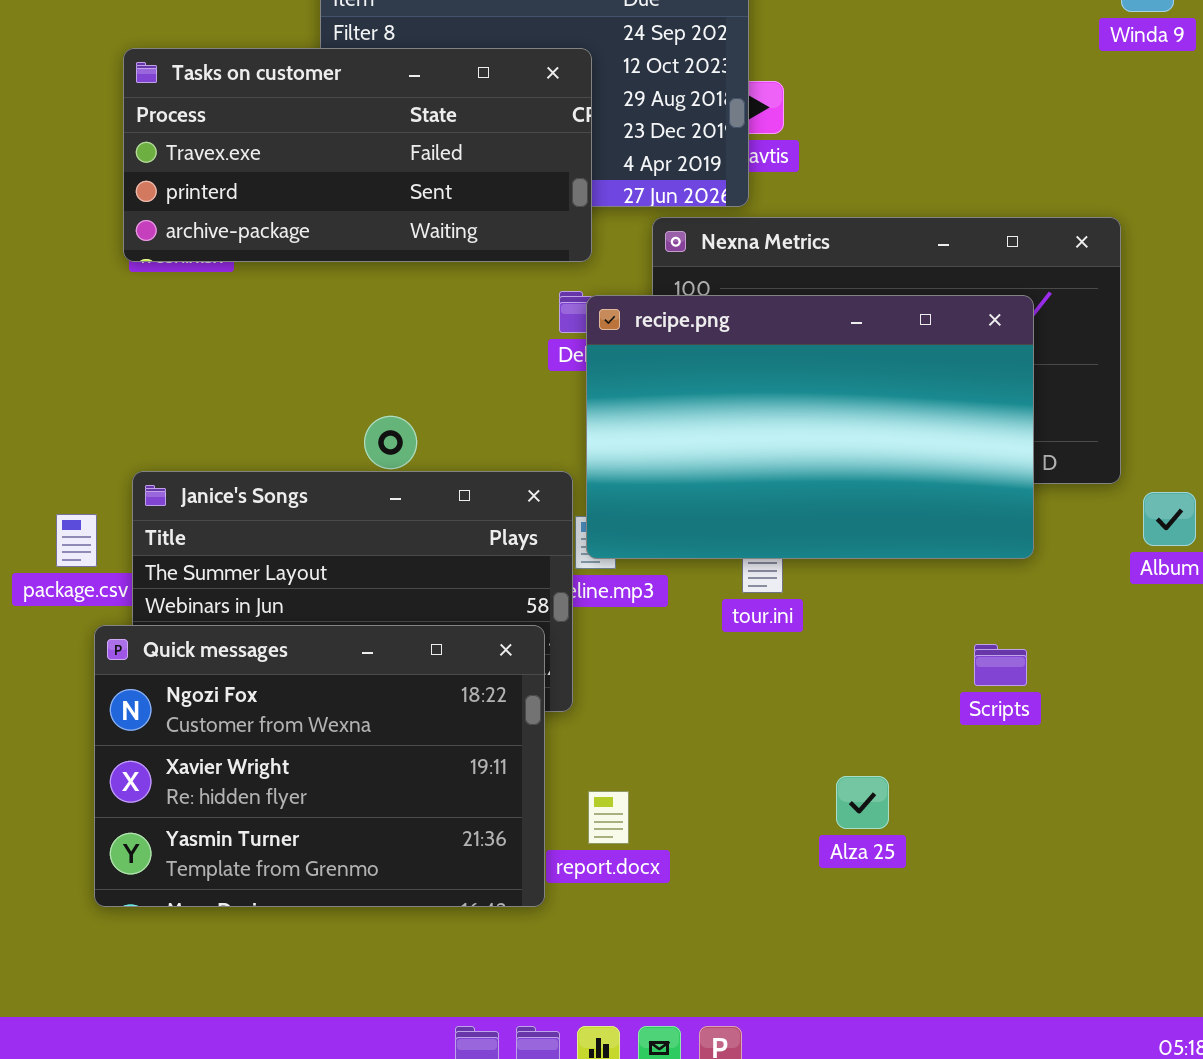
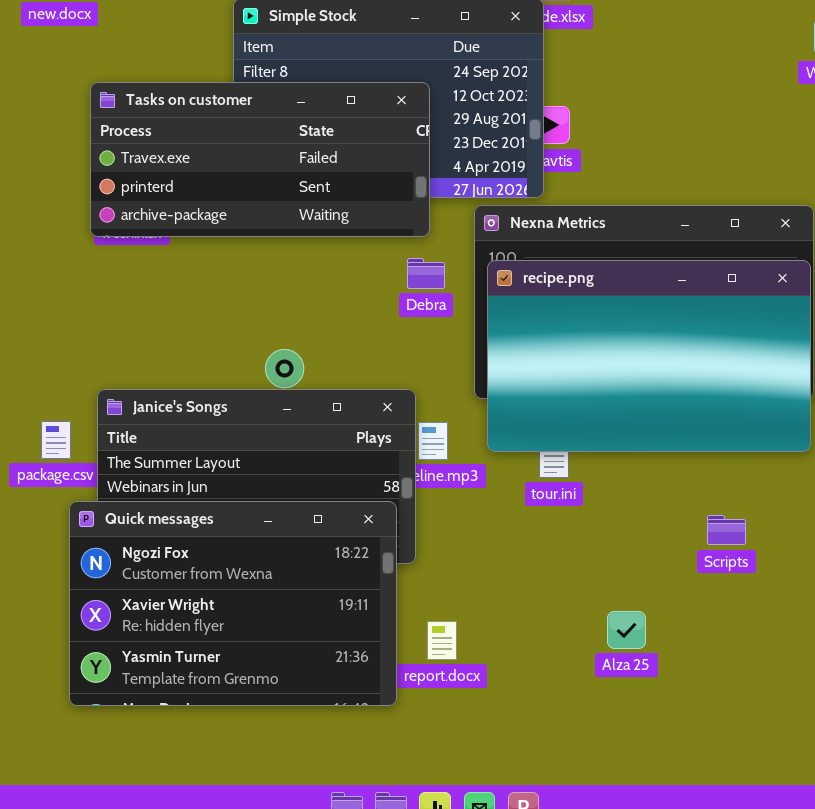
recipe.png: [586,295,1034,559] -> [487,260,811,452], moved

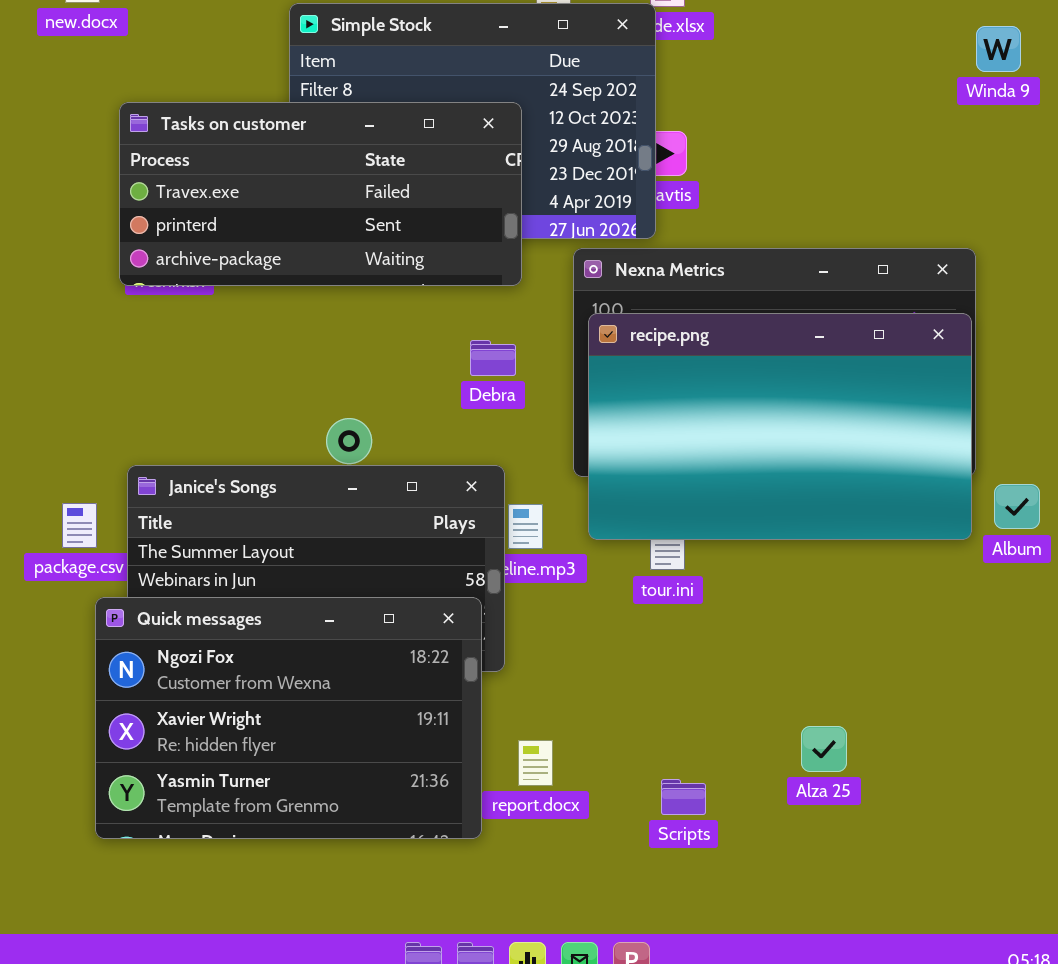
Debra: [407,258,445,289] -> [470,340,516,376], moved
Scripts: [707,515,746,545] -> [661,779,706,815], moved
Alza 25: [607,611,646,649] -> [801,726,847,772], moved

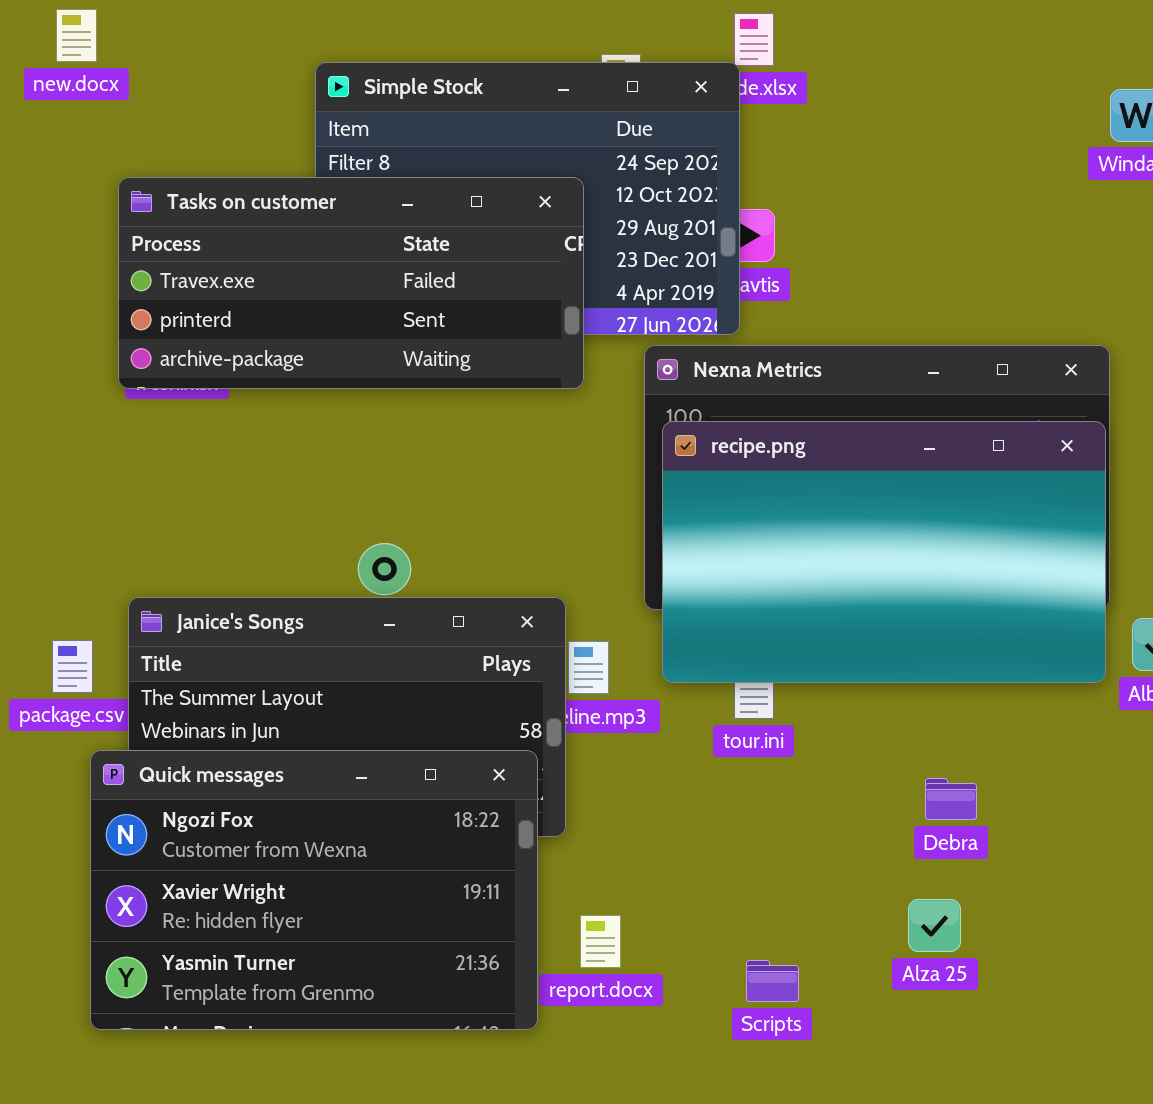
Debra: [470,340,516,376] -> [925,778,977,820], moved

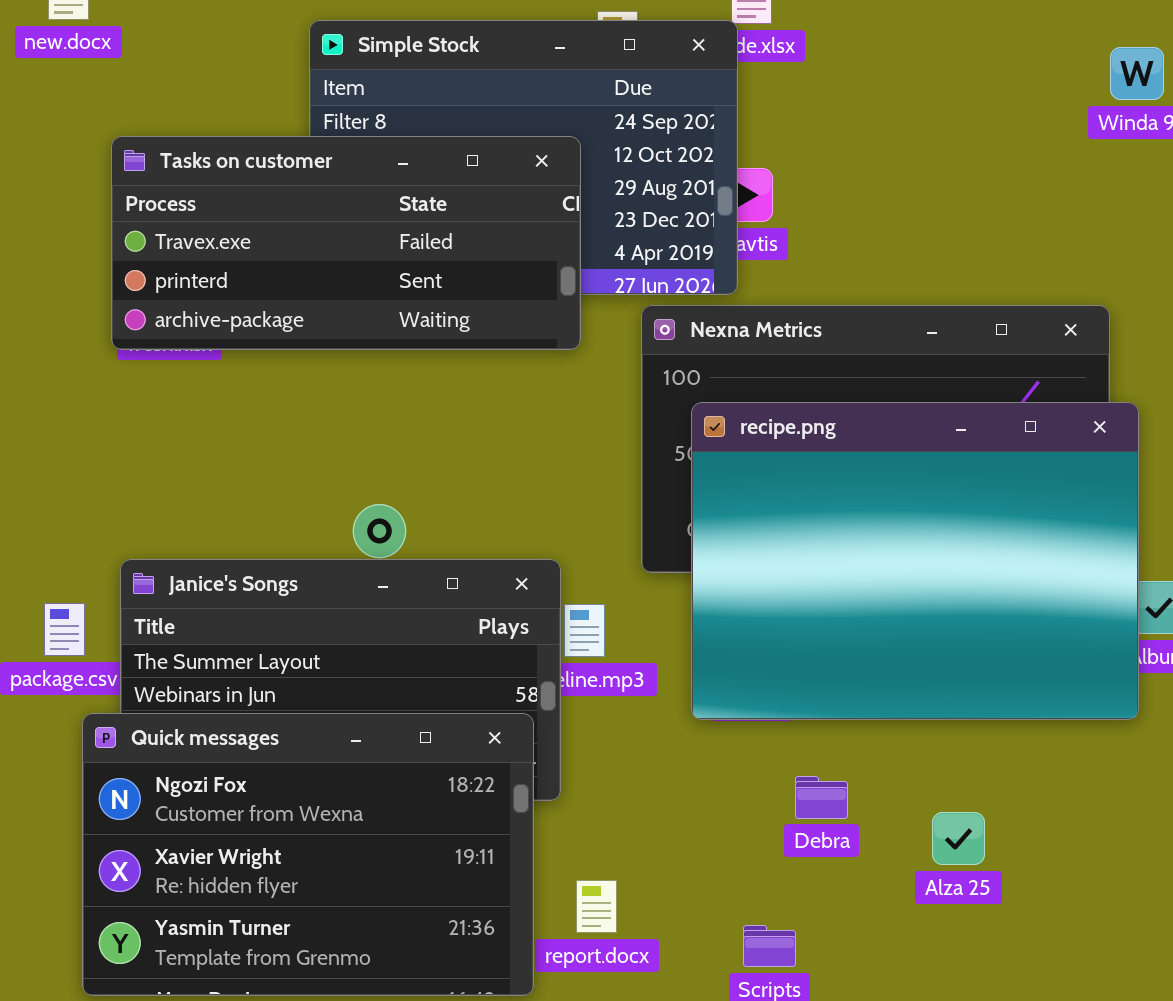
recipe.png: [662,421,1106,683] -> [691,402,1139,720], moved, resized
Debra: [925,778,977,820] -> [795,776,848,819], moved
Alza 25: [908,899,961,952] -> [932,812,985,865], moved

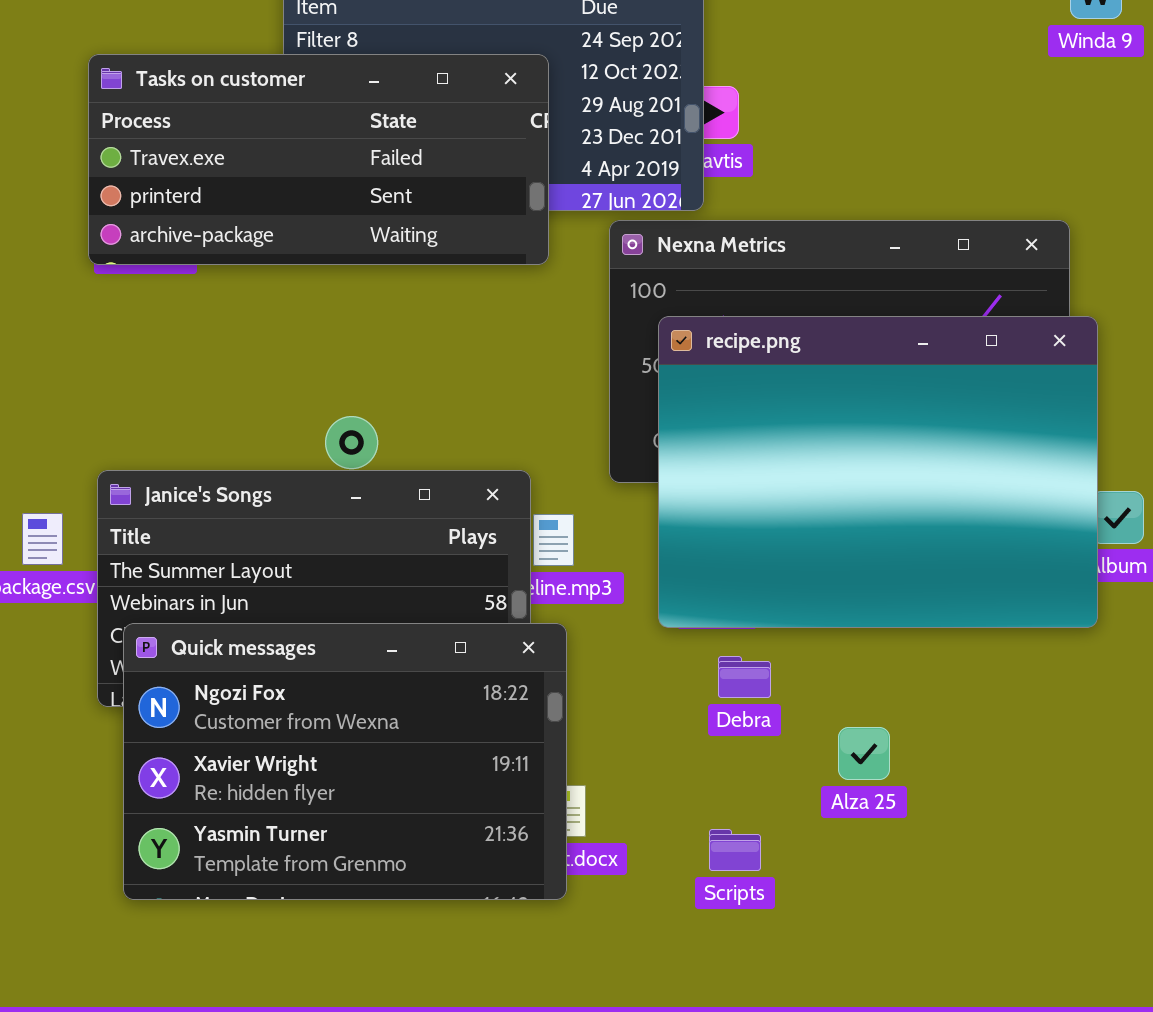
Quick messages: [82,713,534,996] -> [123,623,567,900], moved
Debra: [795,776,848,819] -> [718,656,771,698], moved
Alza 25: [932,812,985,865] -> [838,727,890,780], moved

